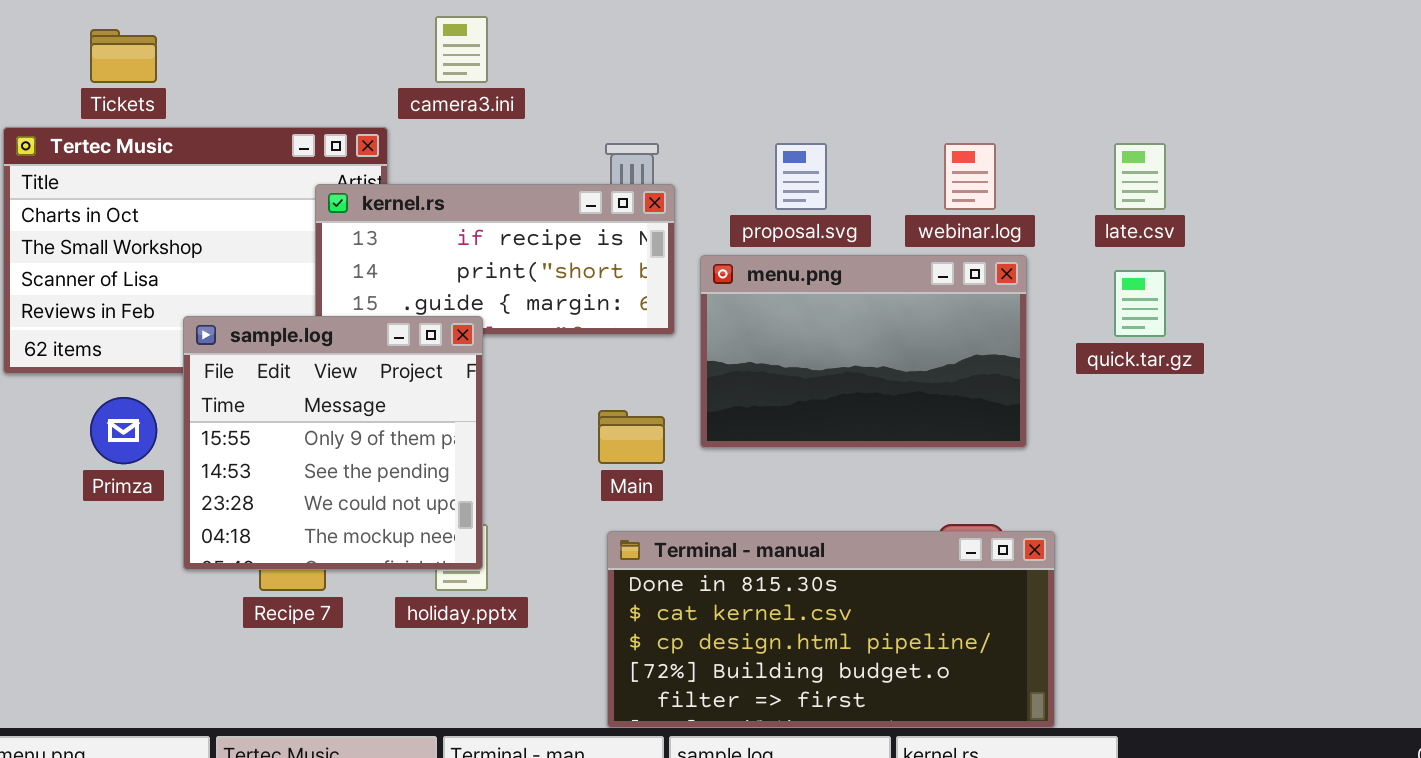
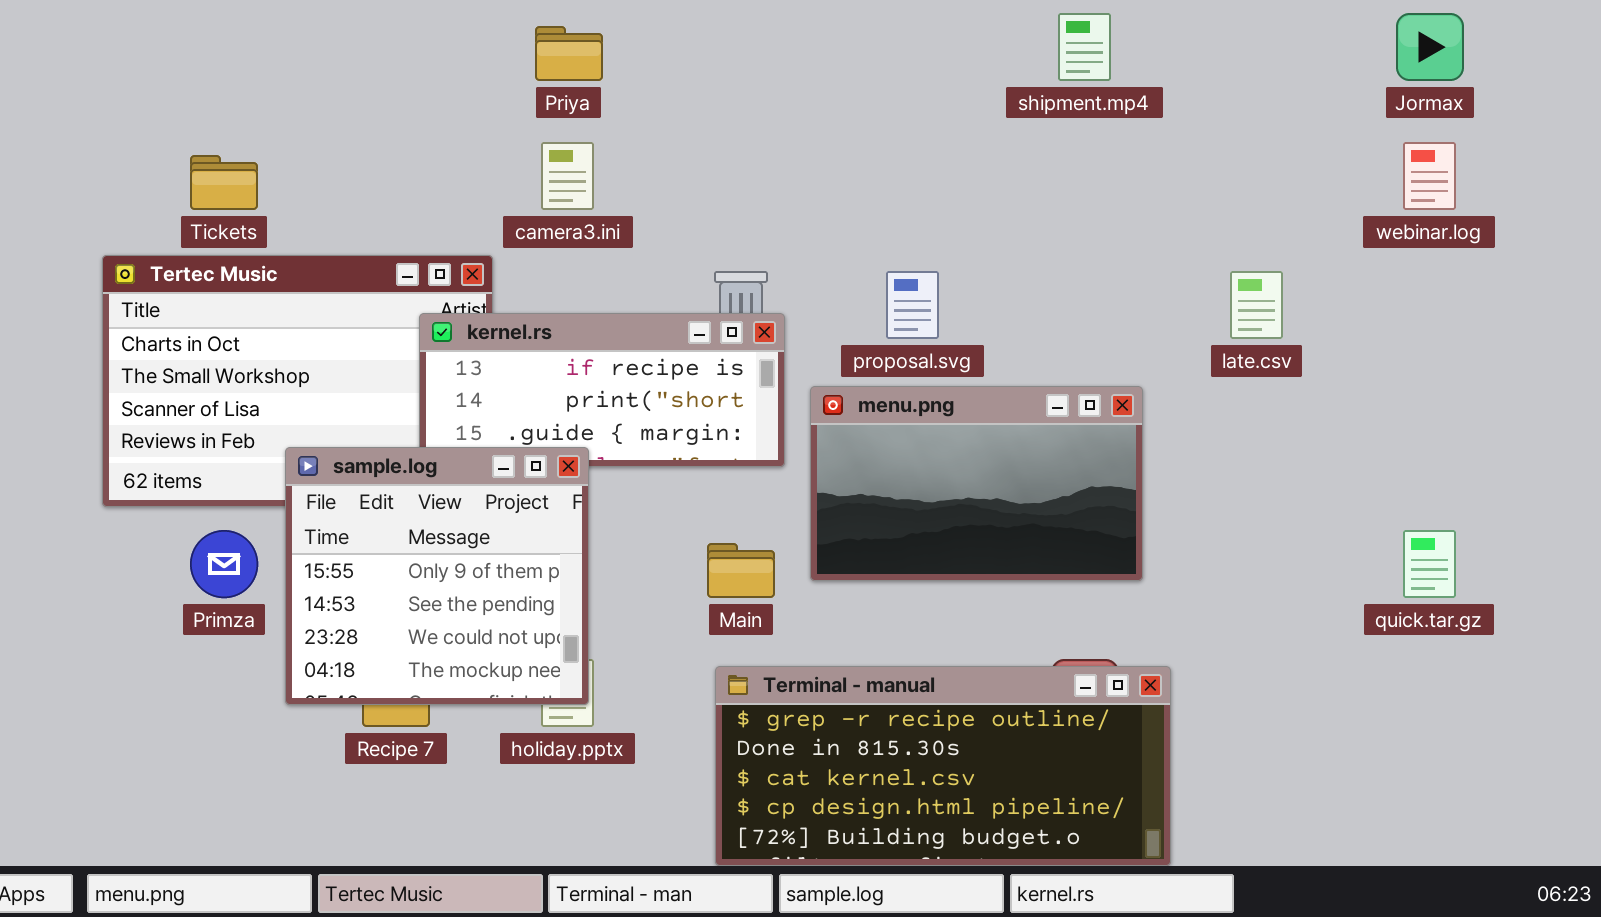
webinar.log: [944,143,996,210] -> [1403,142,1456,210], moved
quick.tar.gz: [1114,270,1166,337] -> [1403,530,1456,598], moved
Terminal - manual: [607,531,1055,728] -> [715,666,1171,866], scrolled up 1 row

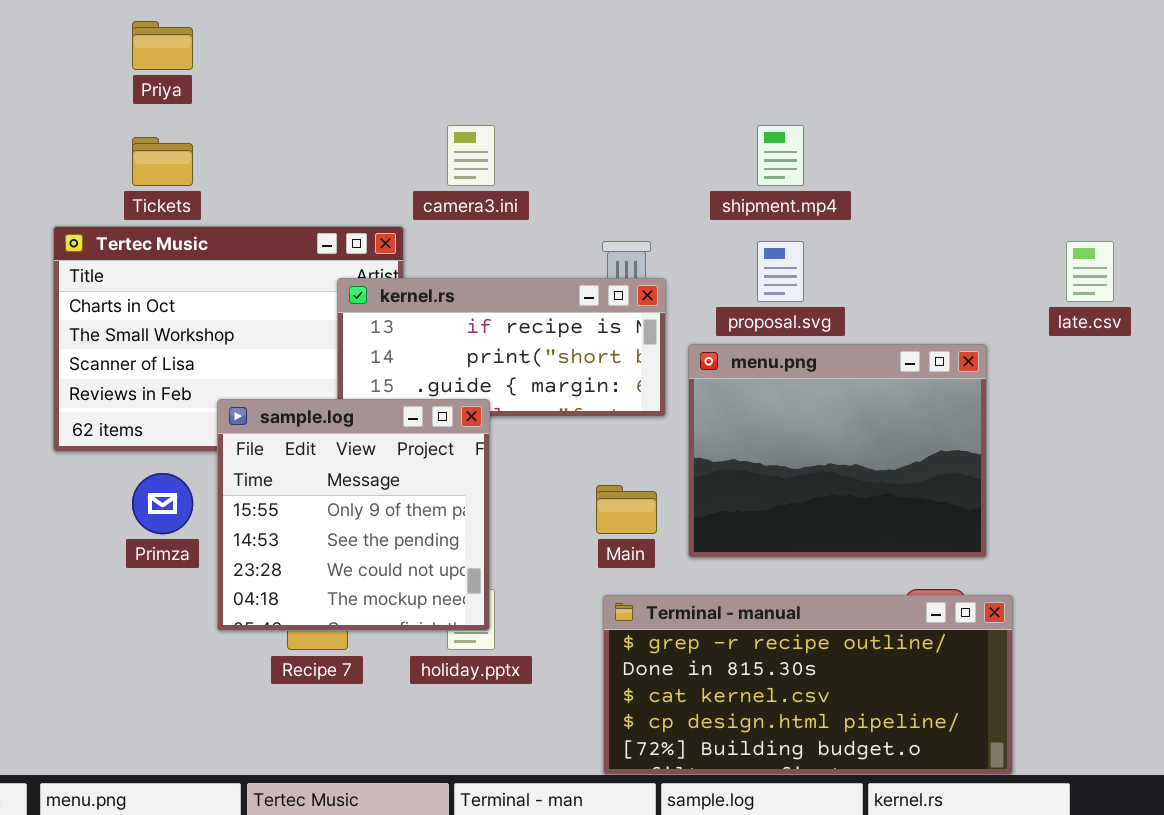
shipment.mp4: [1058,13,1111,81] -> [757,125,804,186], moved
Priya: [535,26,603,81] -> [132,21,193,70], moved
menu.png: [810,386,1143,581] -> [688,344,987,558], resized

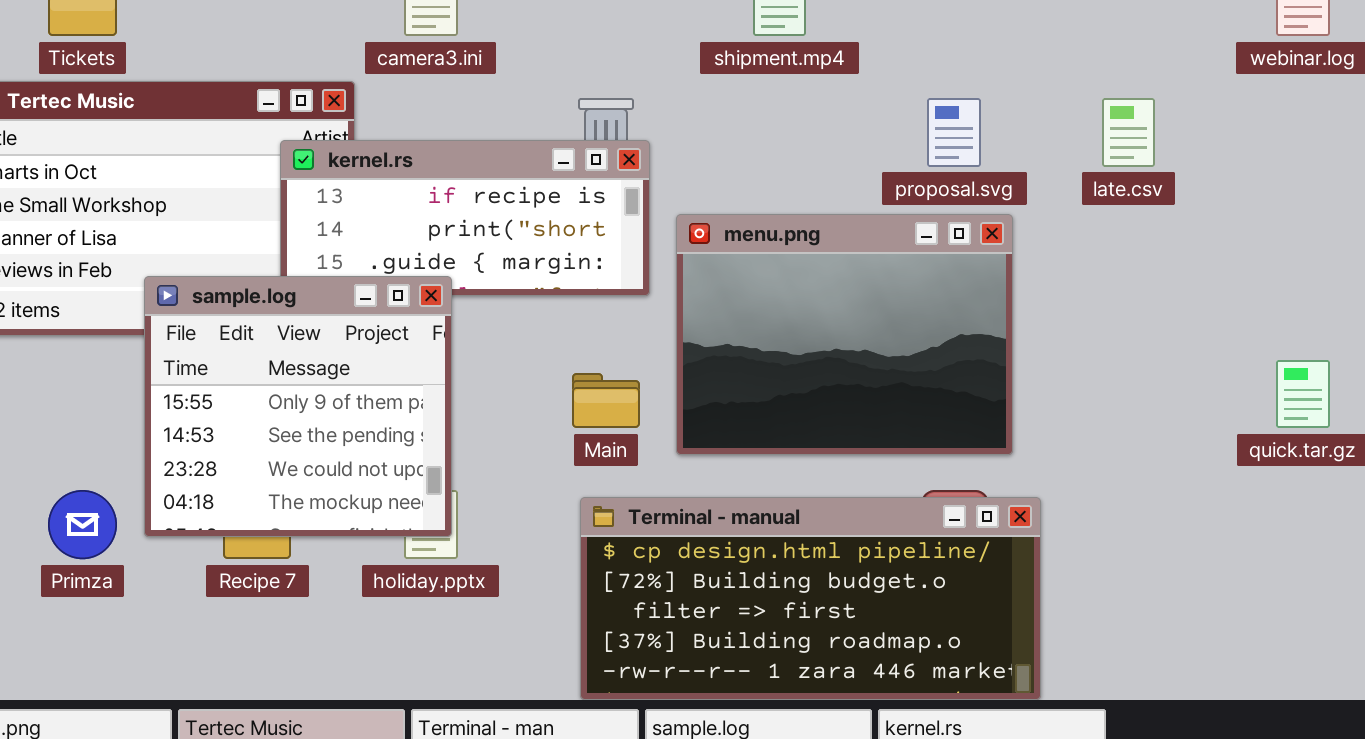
proposal.svg: [757,241,804,302] -> [927,98,981,167], moved
Primza: [132,473,193,534] -> [48,490,117,559], moved
Terminal - manual: [603,595,1013,775] -> [580,497,1041,700], scrolled down 3 rows

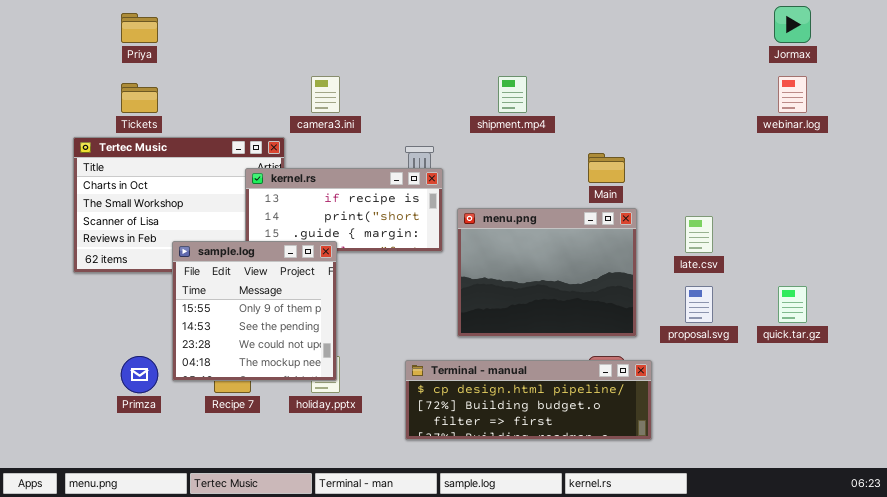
proposal.svg: [927,98,981,167] -> [685,286,713,323], moved
late.csv: [1102,98,1155,167] -> [685,216,713,253], moved
Main: [572,373,640,428] -> [588,153,625,183], moved
Terminal - manual: [580,497,1041,700] -> [405,360,652,440], resized

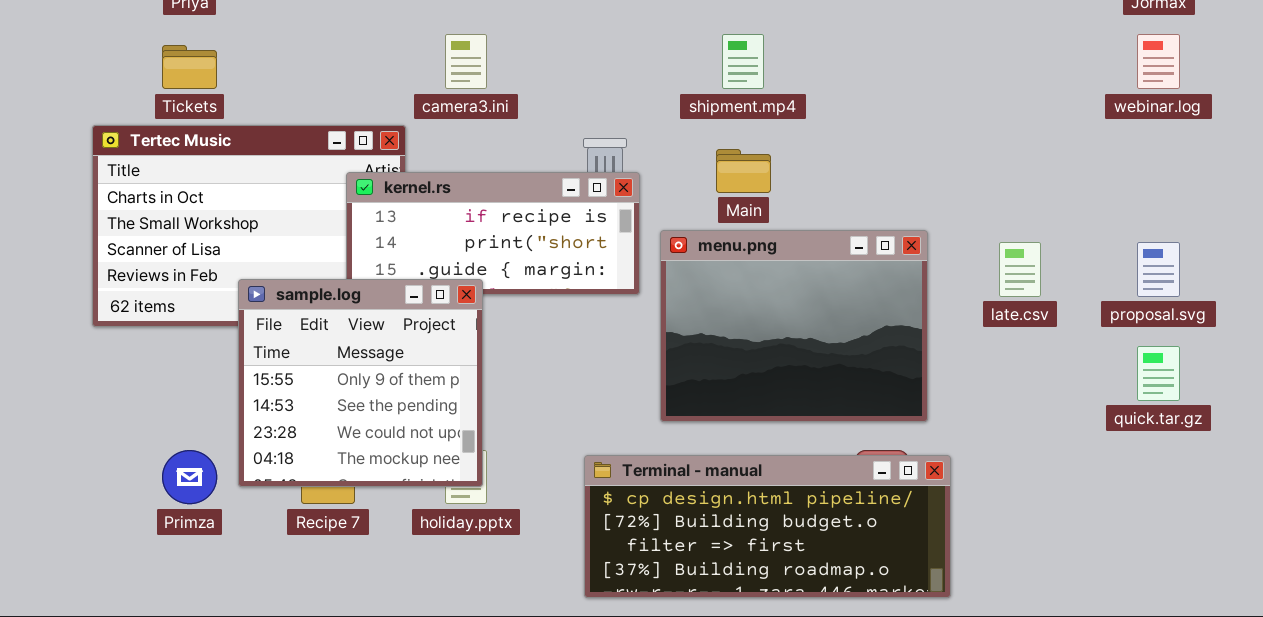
Main: [588,153,625,183] -> [716,149,771,193], moved
proposal.svg: [685,286,713,323] -> [1137,242,1180,297], moved
Terminal - manual: [405,360,652,440] -> [584,455,951,598], resized

